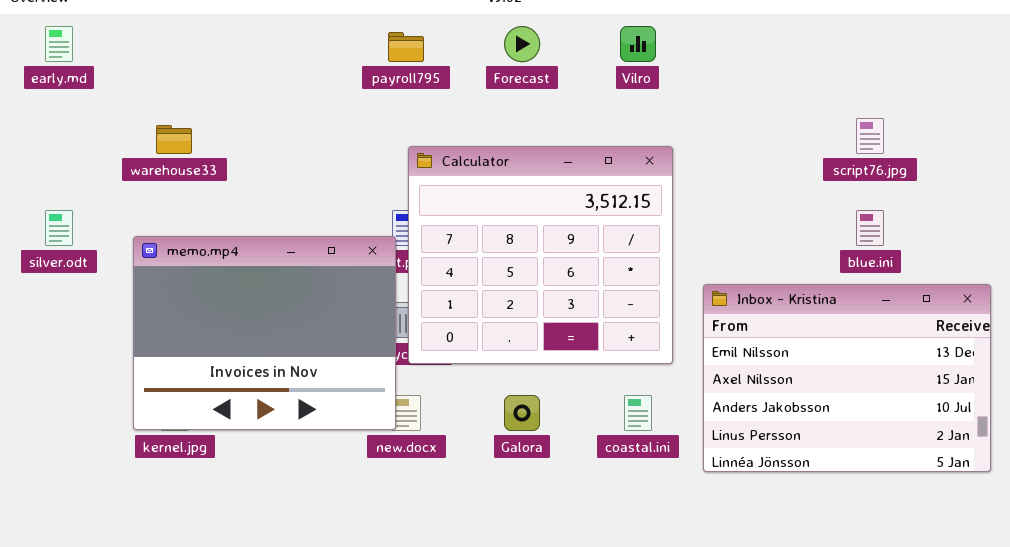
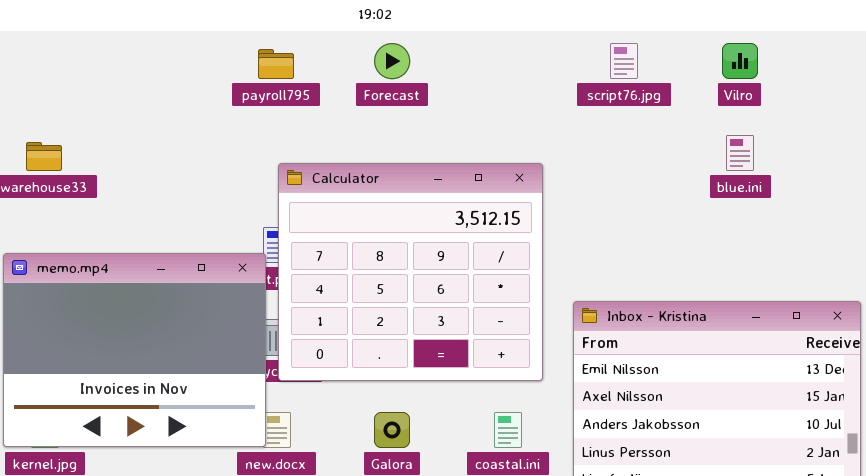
Vilro: [620,26,656,62] -> [722,43,758,79], moved
script76.jpg: [856,118,884,154] -> [610,43,638,79], moved
blue.ini: [856,210,884,246] -> [726,135,754,171], moved

